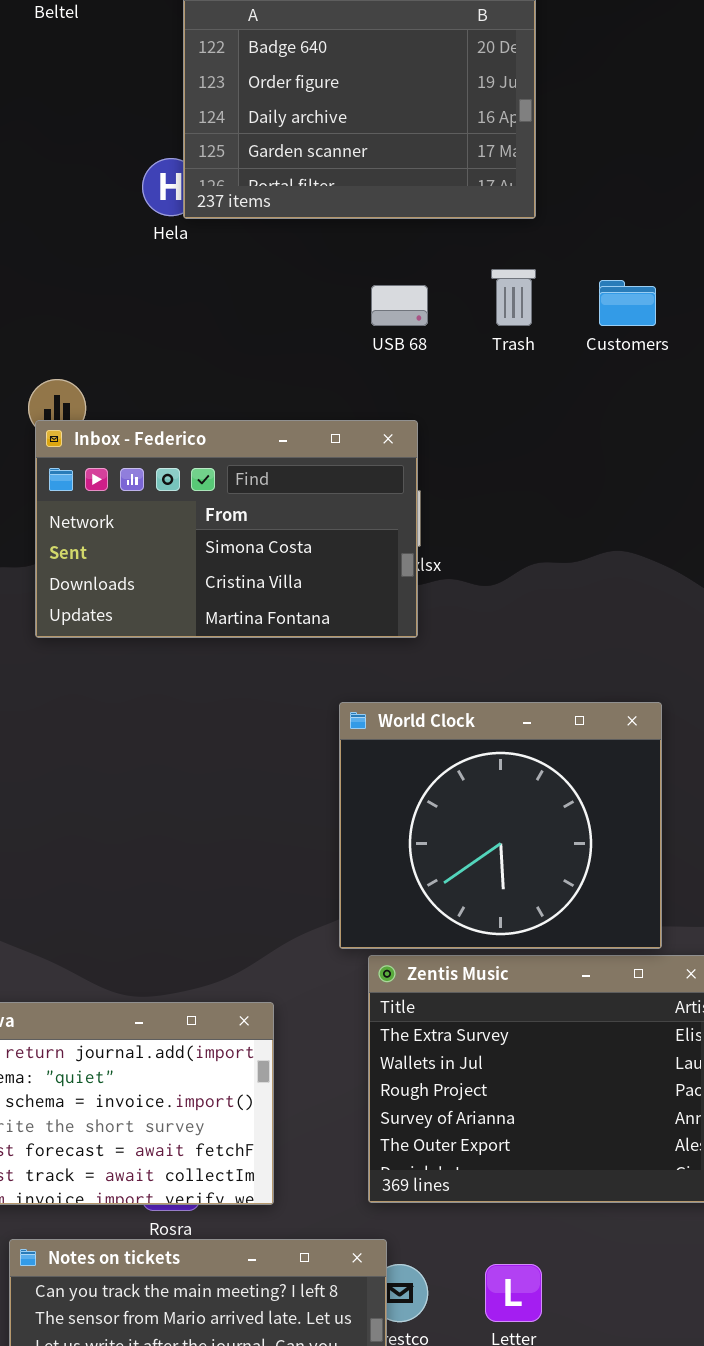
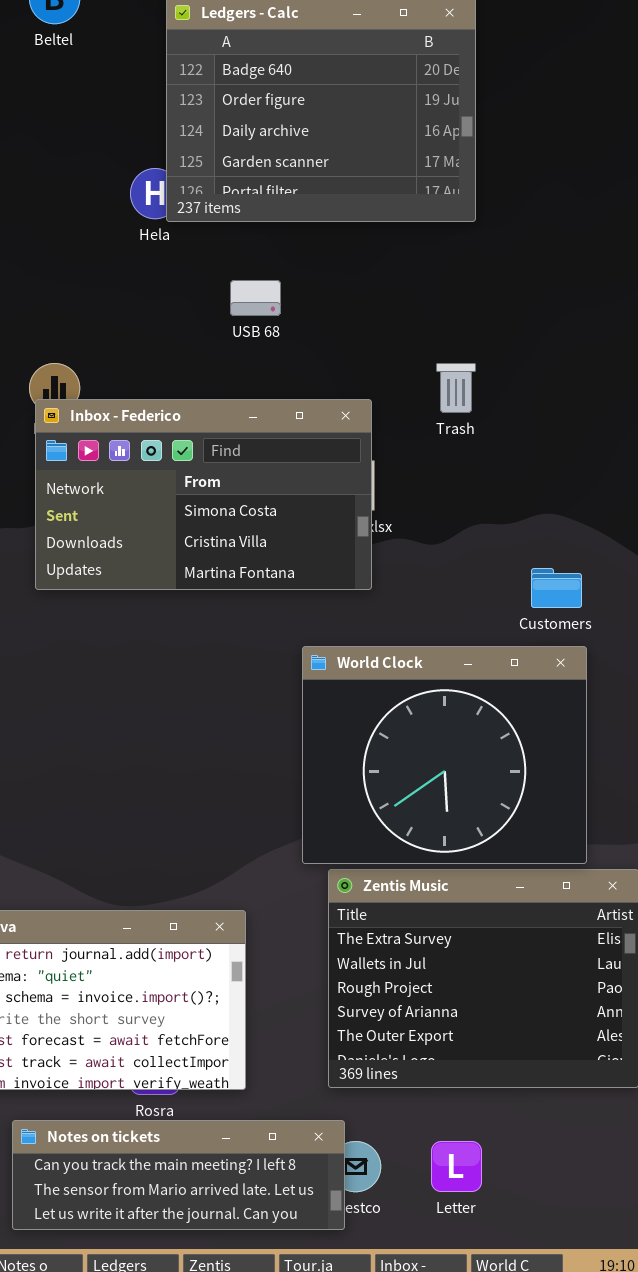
Trash: [491,269,536,326] -> [436,363,476,413], moved
Customers: [599,280,656,326] -> [531,568,582,608], moved
USB 68: [371,285,428,326] -> [230,280,281,316], moved

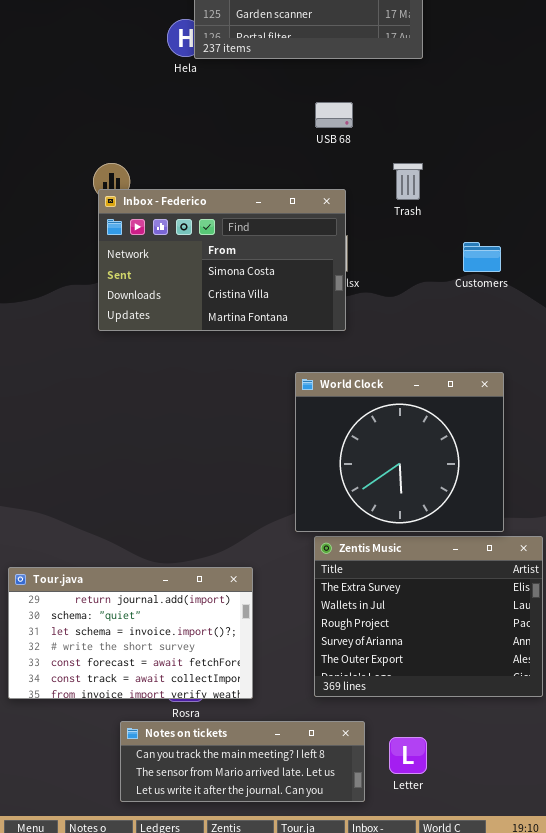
USB 68: [230,280,281,316] -> [315,102,353,128], moved
Customers: [531,568,582,608] -> [463,242,501,272], moved
Notes on tickets: [12,1120,345,1230] -> [120,721,365,802], moved

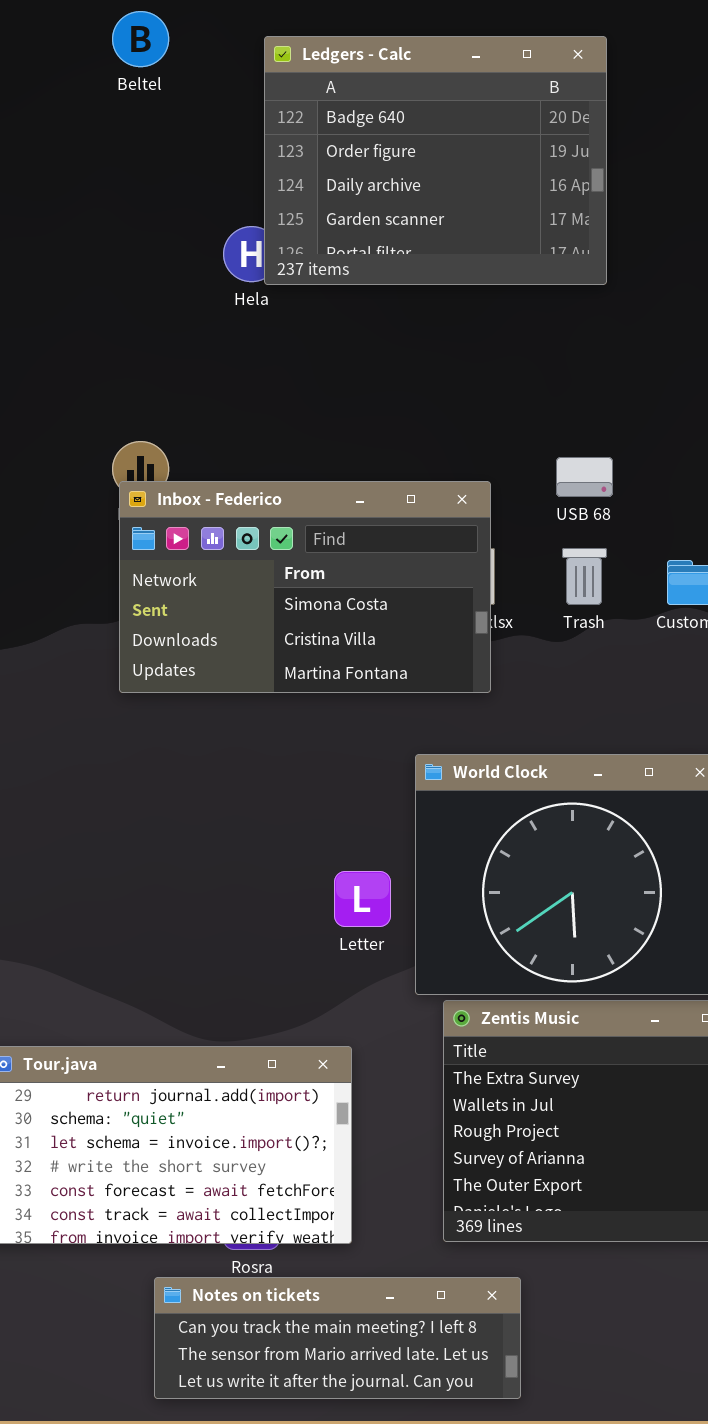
USB 68: [315,102,353,128] -> [556,457,613,497], moved
Trash: [393,163,423,200] -> [562,548,607,605], moved
Letter: [389,737,427,774] -> [334,871,391,927], moved

